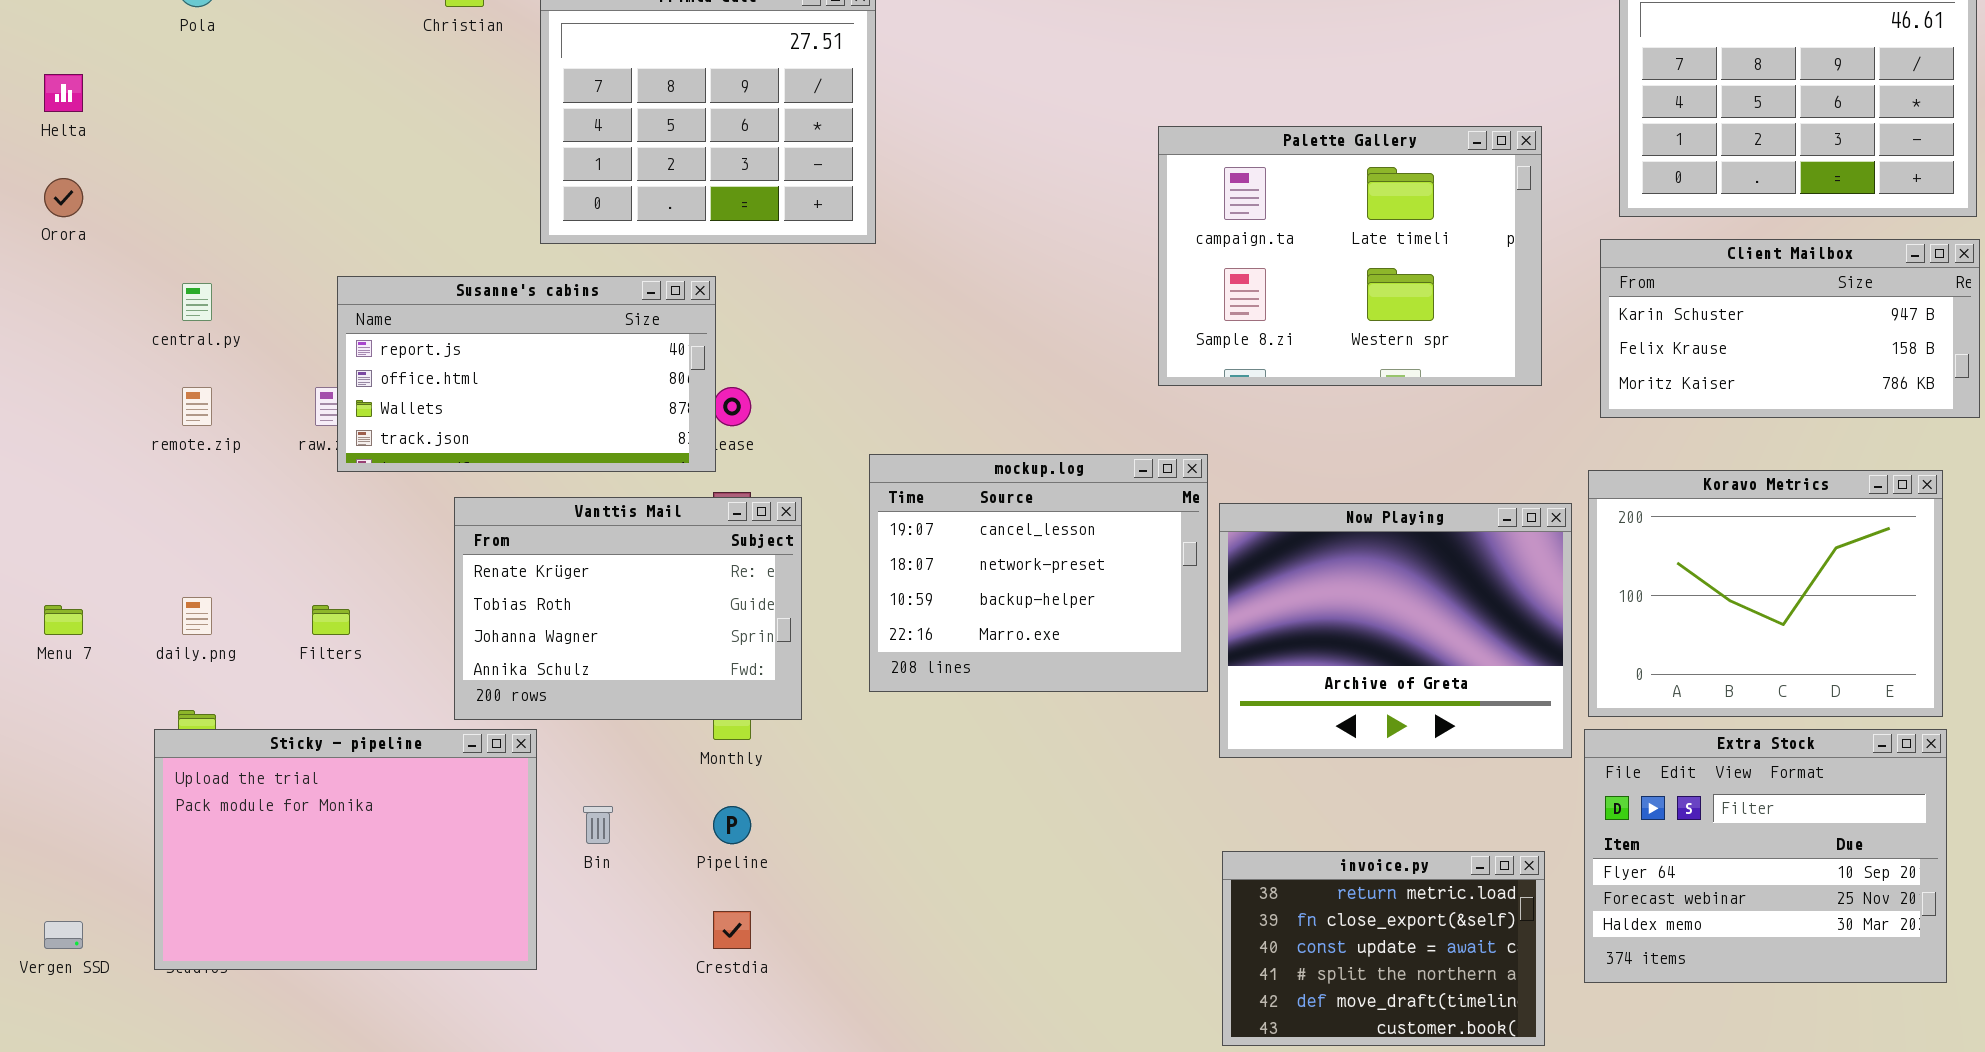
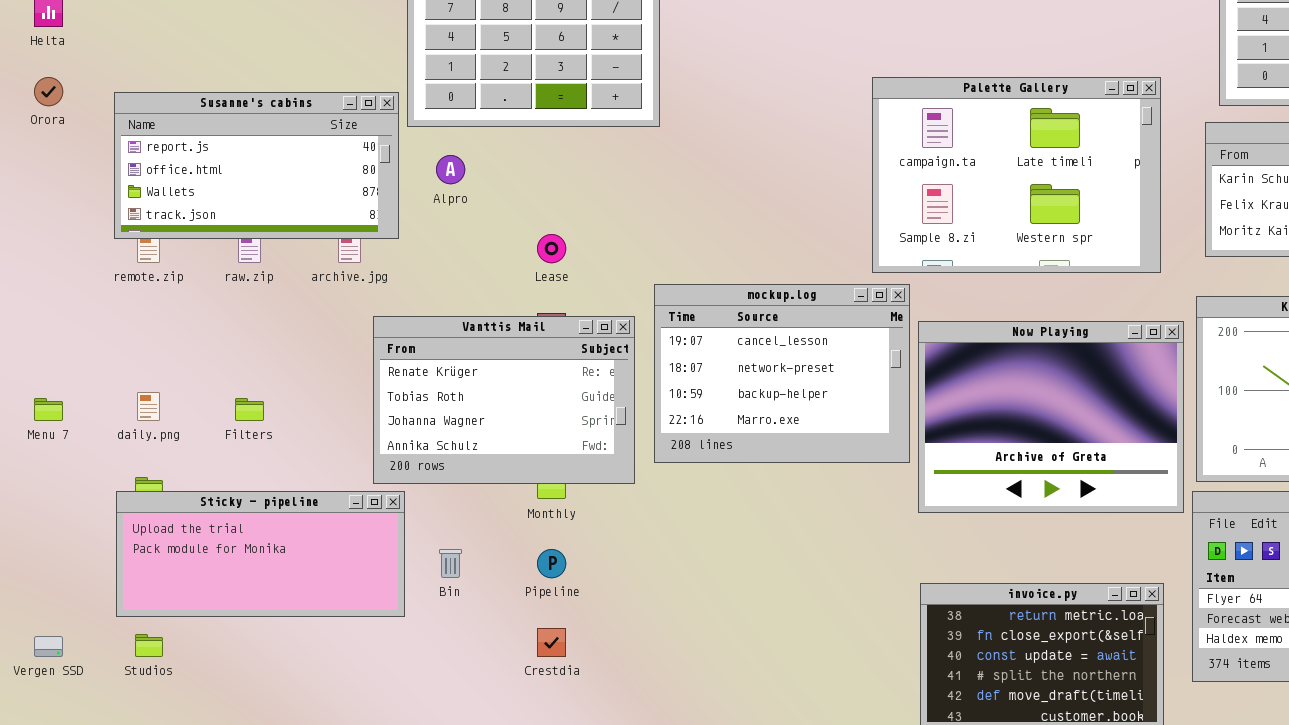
Palette Gallery: [1158,126,1542,386] -> [872,77,1161,273], moved
Susanne's cabins: [337,276,716,472] -> [114,92,399,239], moved
Vanttis Mail: [454,497,802,720] -> [373,316,635,484], moved
Sticky - pipeline: [154,729,537,970] -> [116,491,405,617], resized

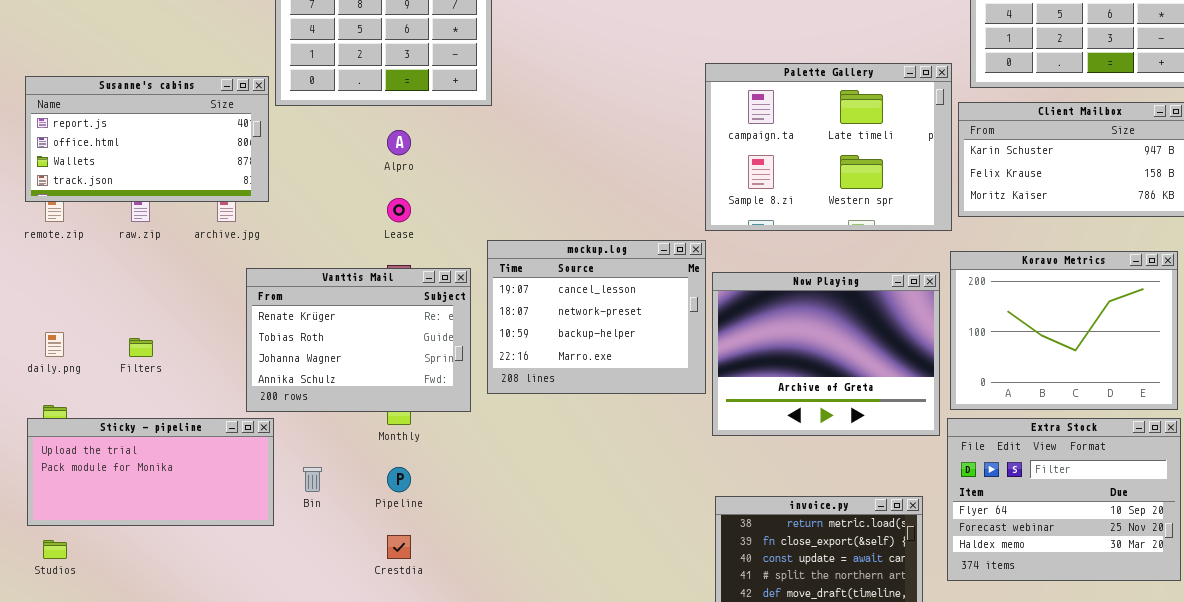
Palette Gallery: [872,77,1161,273] -> [705,63,952,231], moved
Alpro: [436,155,465,184] -> [387,130,411,155], moved

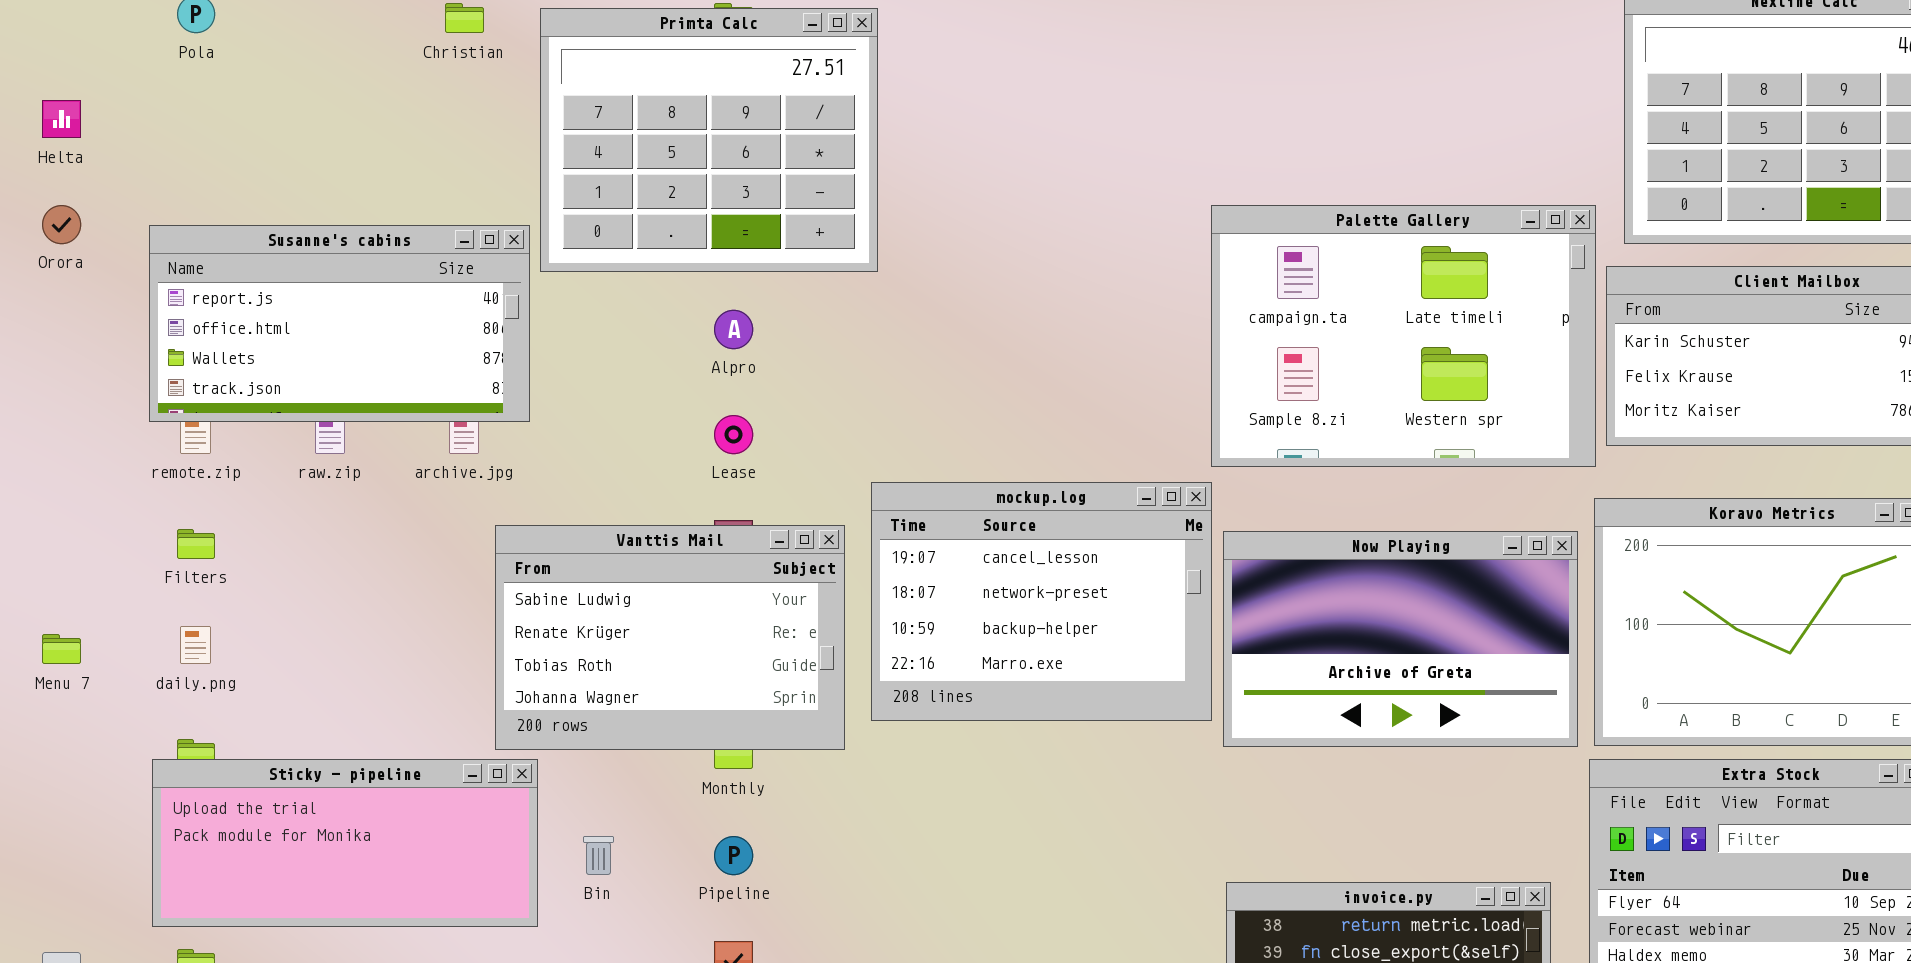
Vanttis Mail: [246,268,471,412] -> [495,525,845,750], scrolled up 1 row
Now Playing: [712,272,940,436] -> [1223,531,1578,747], resized
Filters: [129,338,153,357] -> [177,529,215,559], moved

